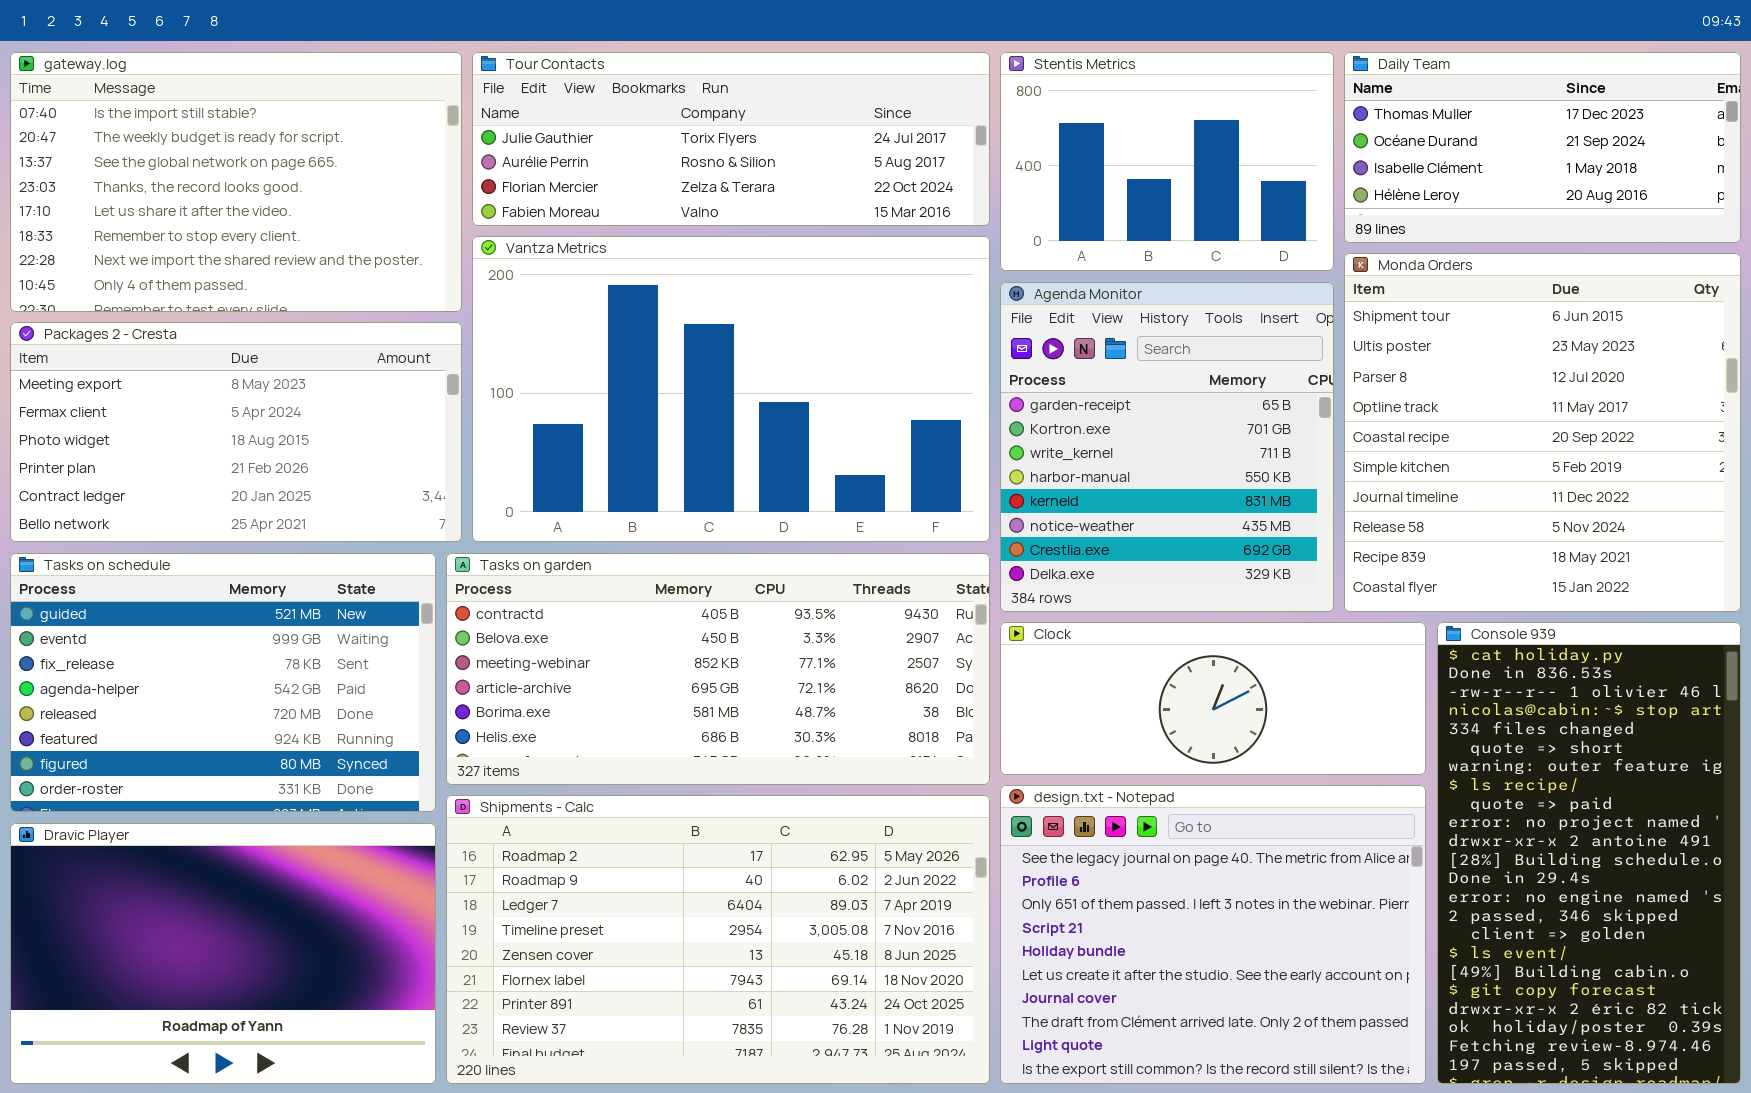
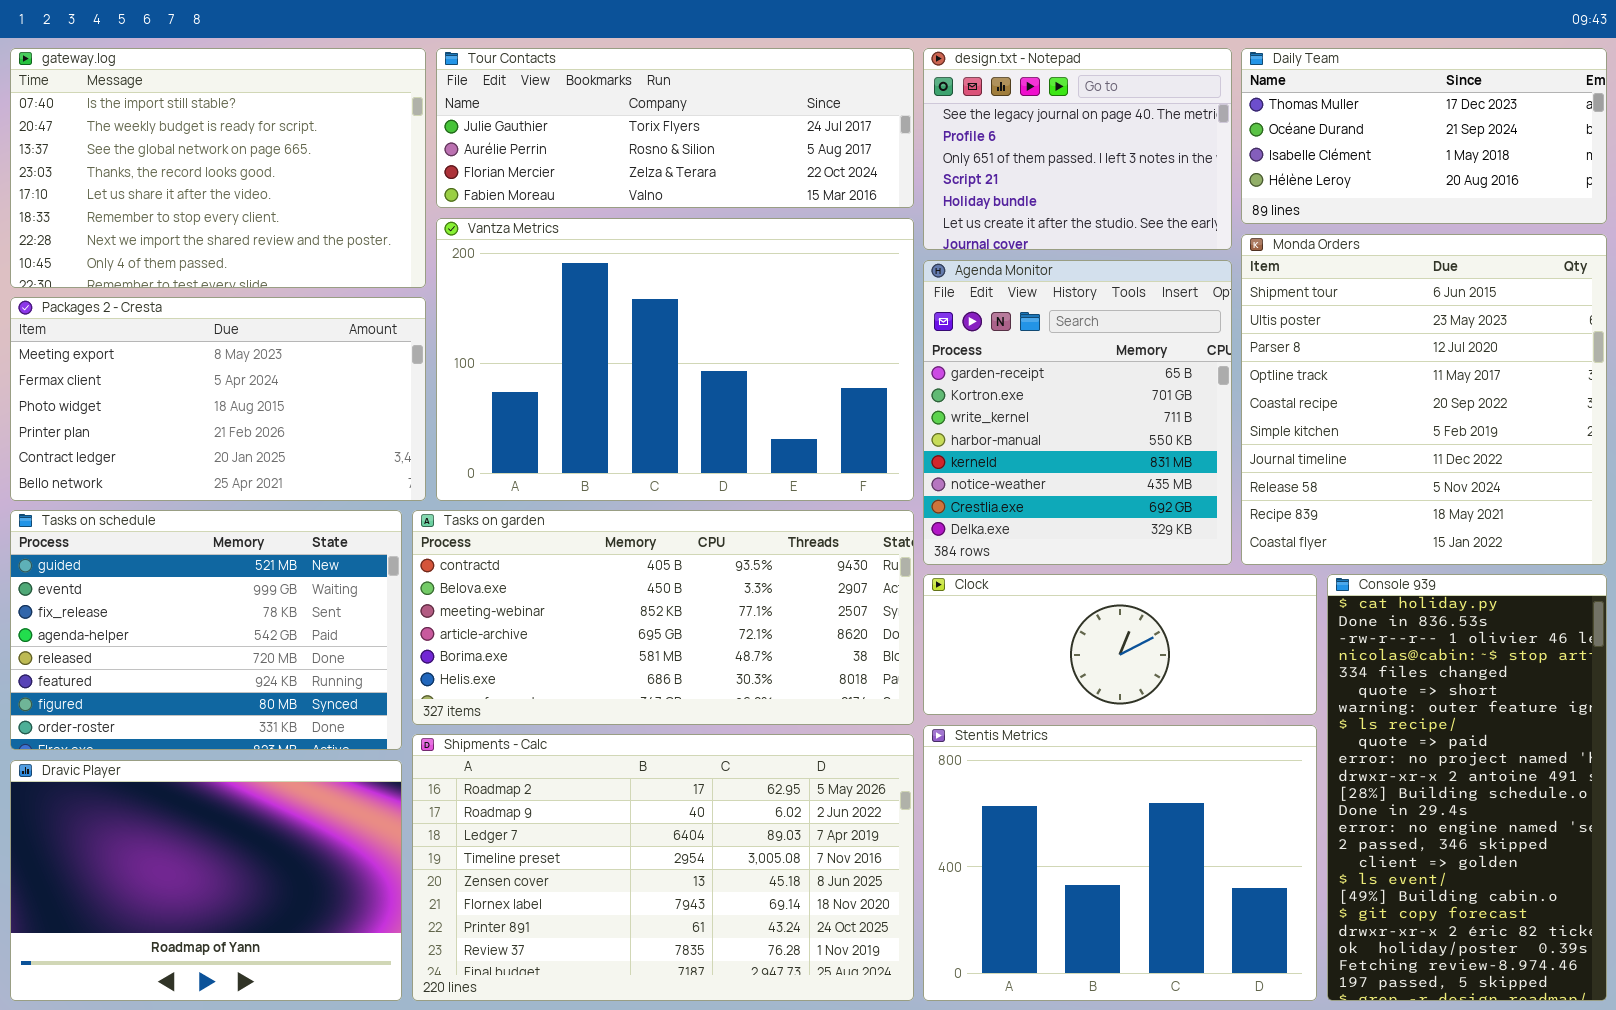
Stentis Metrics: [1000,52,1334,271] -> [923,725,1317,1001], moved, resized
design.txt - Notepad: [1000,785,1426,1084] -> [923,48,1232,250], moved, resized

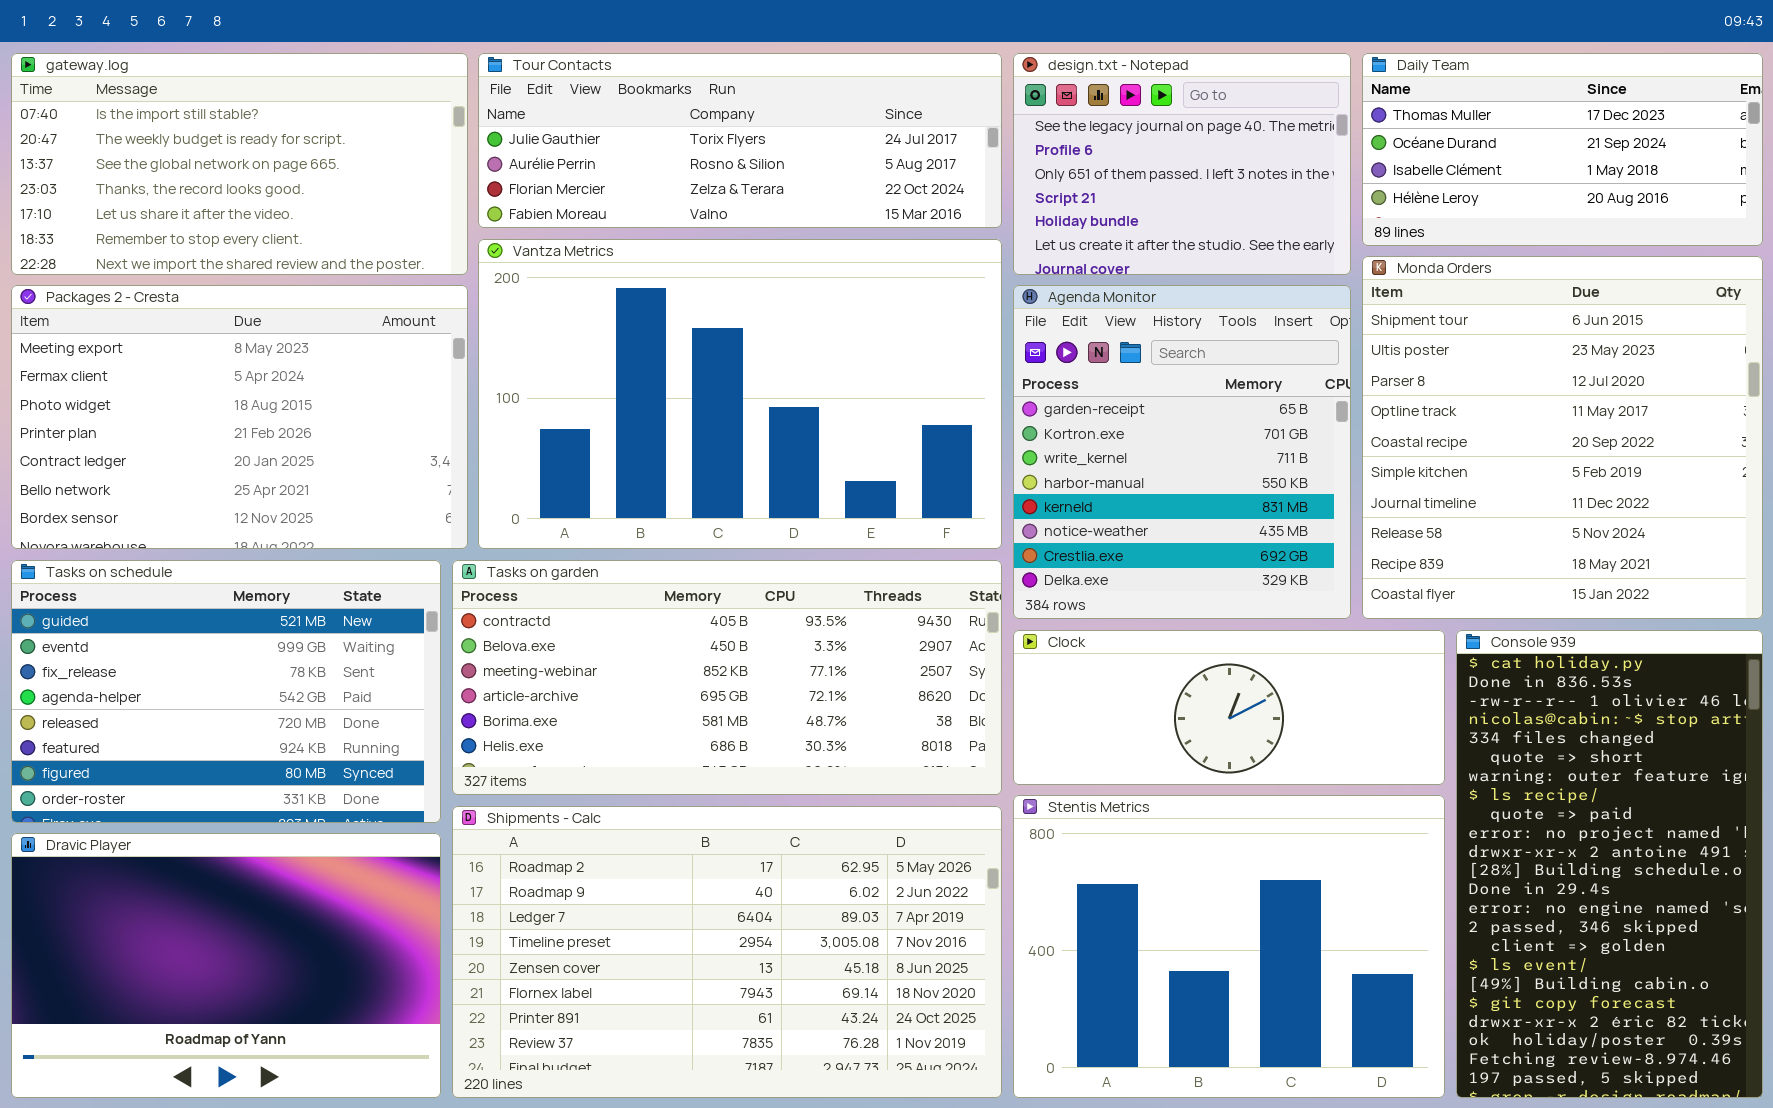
gateway.log: [10,48,426,288] -> [11,53,468,275], resized
Packages 2 - Cresta: [10,297,426,501] -> [11,285,468,549], resized

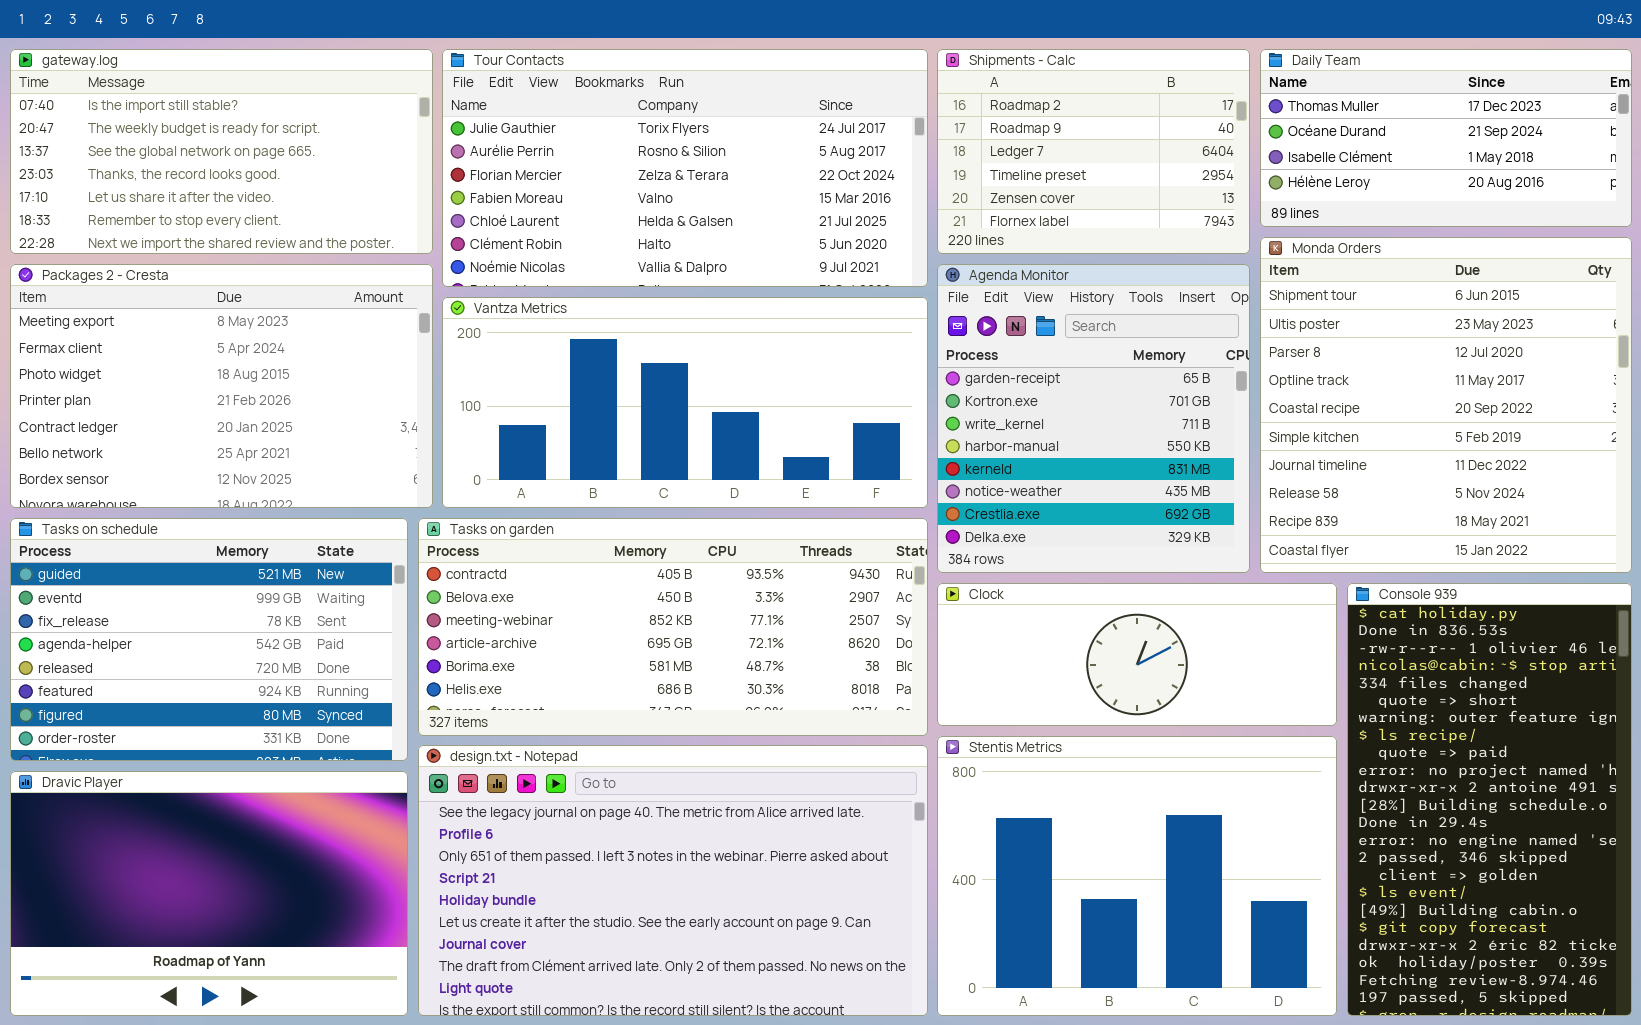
Tour Contacts: [478,53,1002,228] -> [442,49,928,287], resized
design.txt - Notepad: [1013,53,1351,275] -> [418,745,928,1016], moved, resized
Vantza Metrics: [478,239,1002,549] -> [442,297,928,508], resized
Shipments - Calc: [452,806,1002,1098] -> [937,49,1250,254], moved, resized

